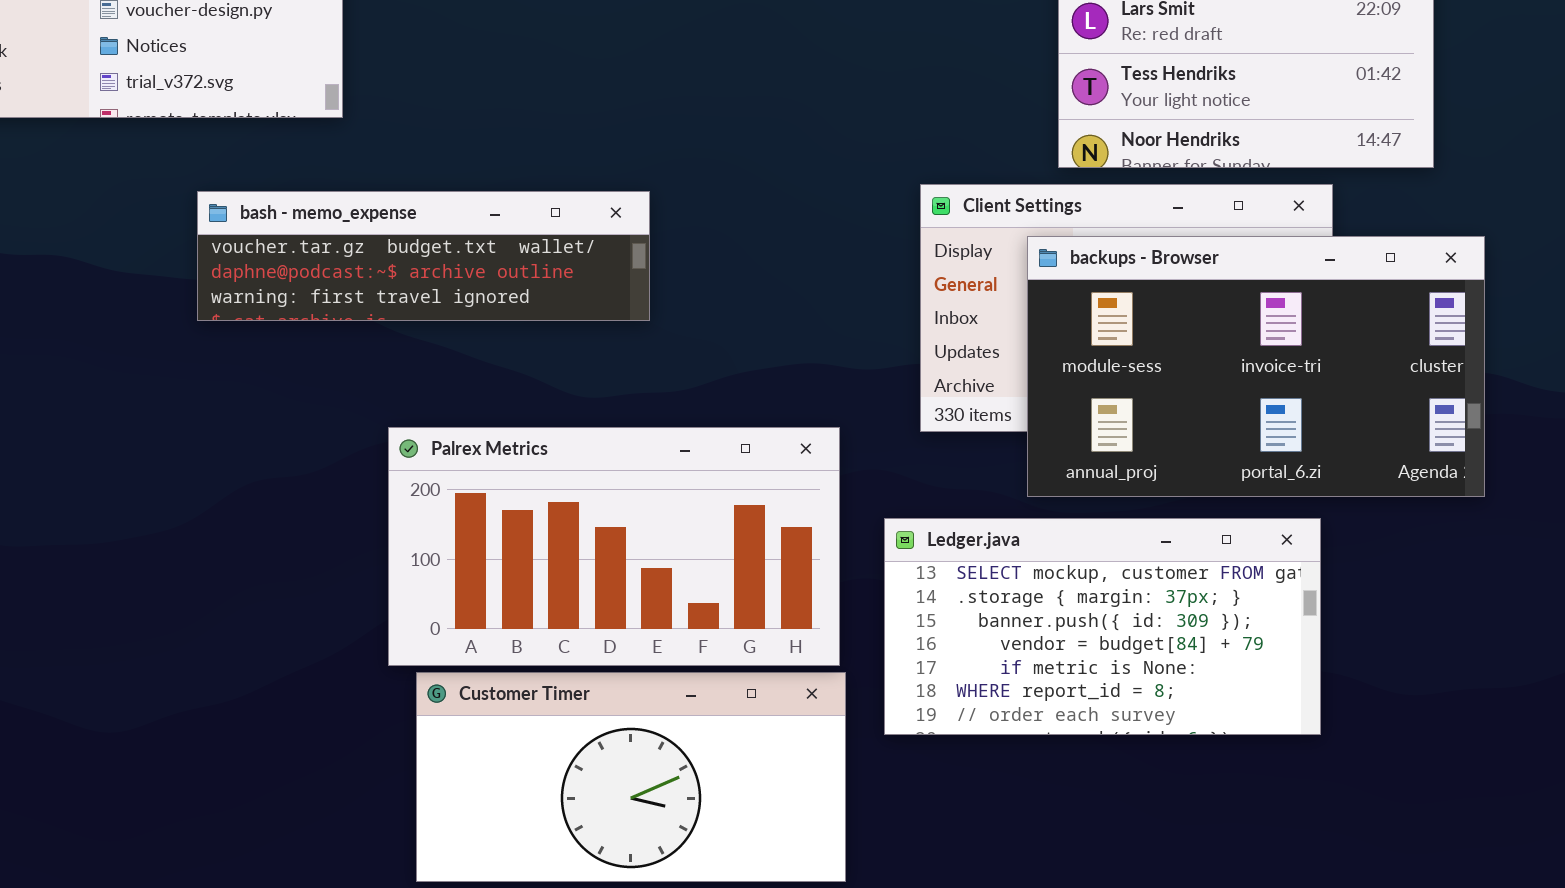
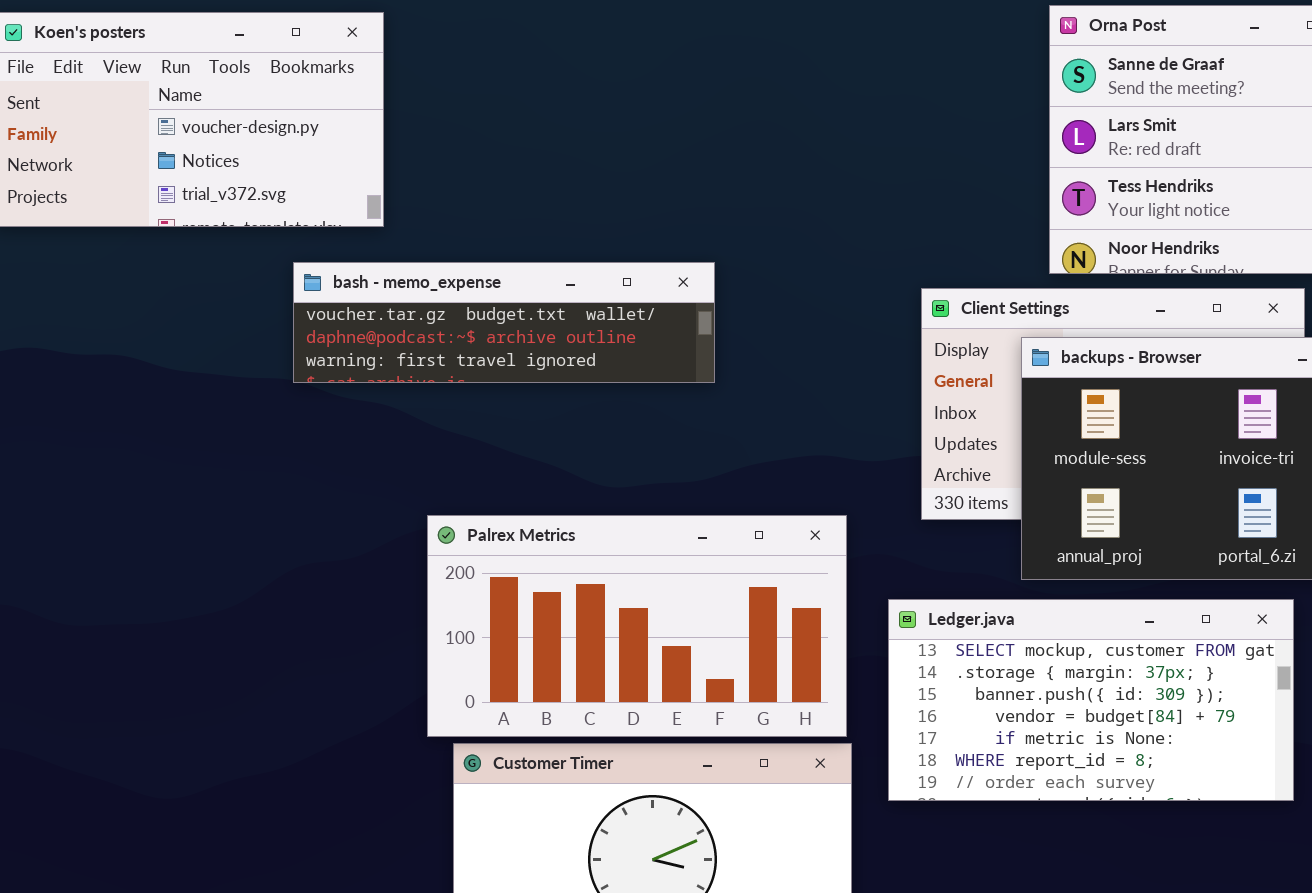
bash - memo_expense: [197,191,650,321] -> [293,262,715,383], moved

